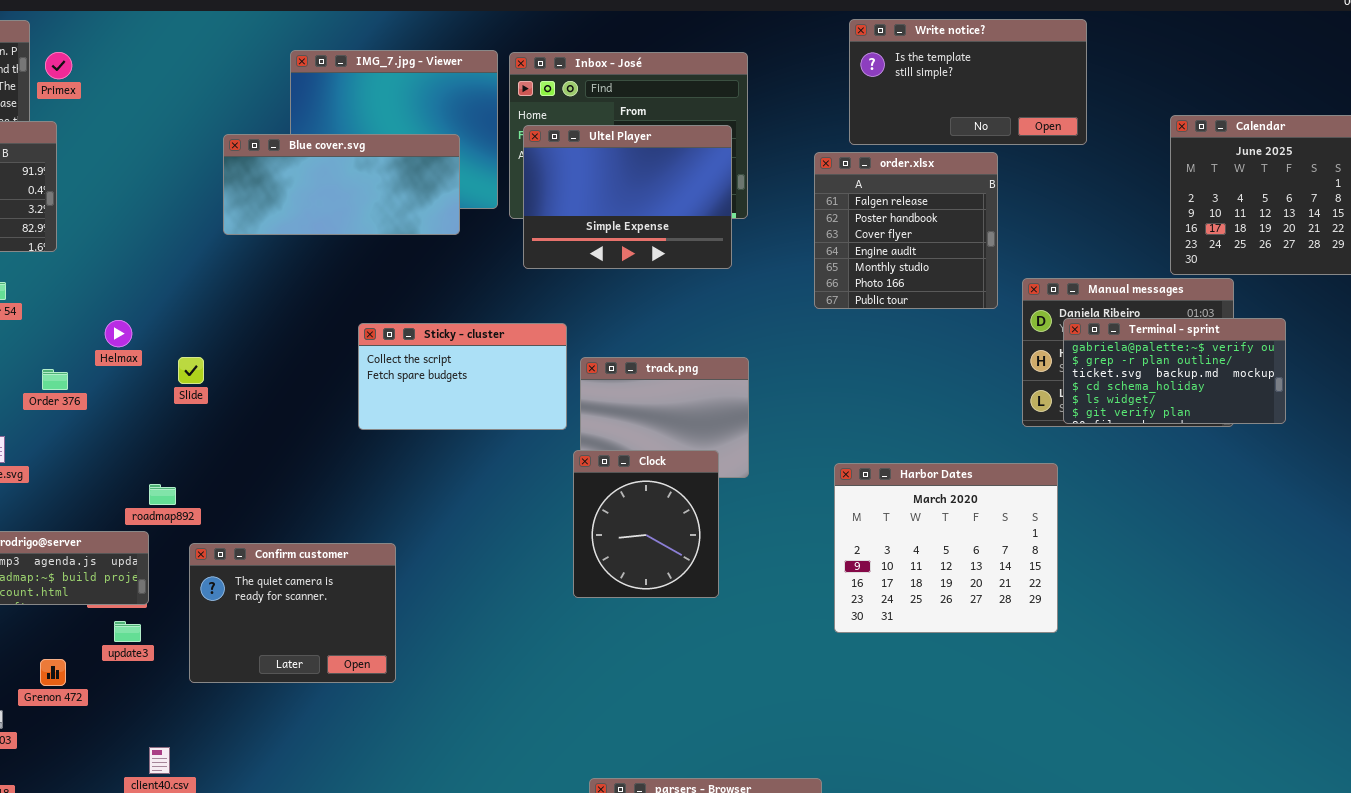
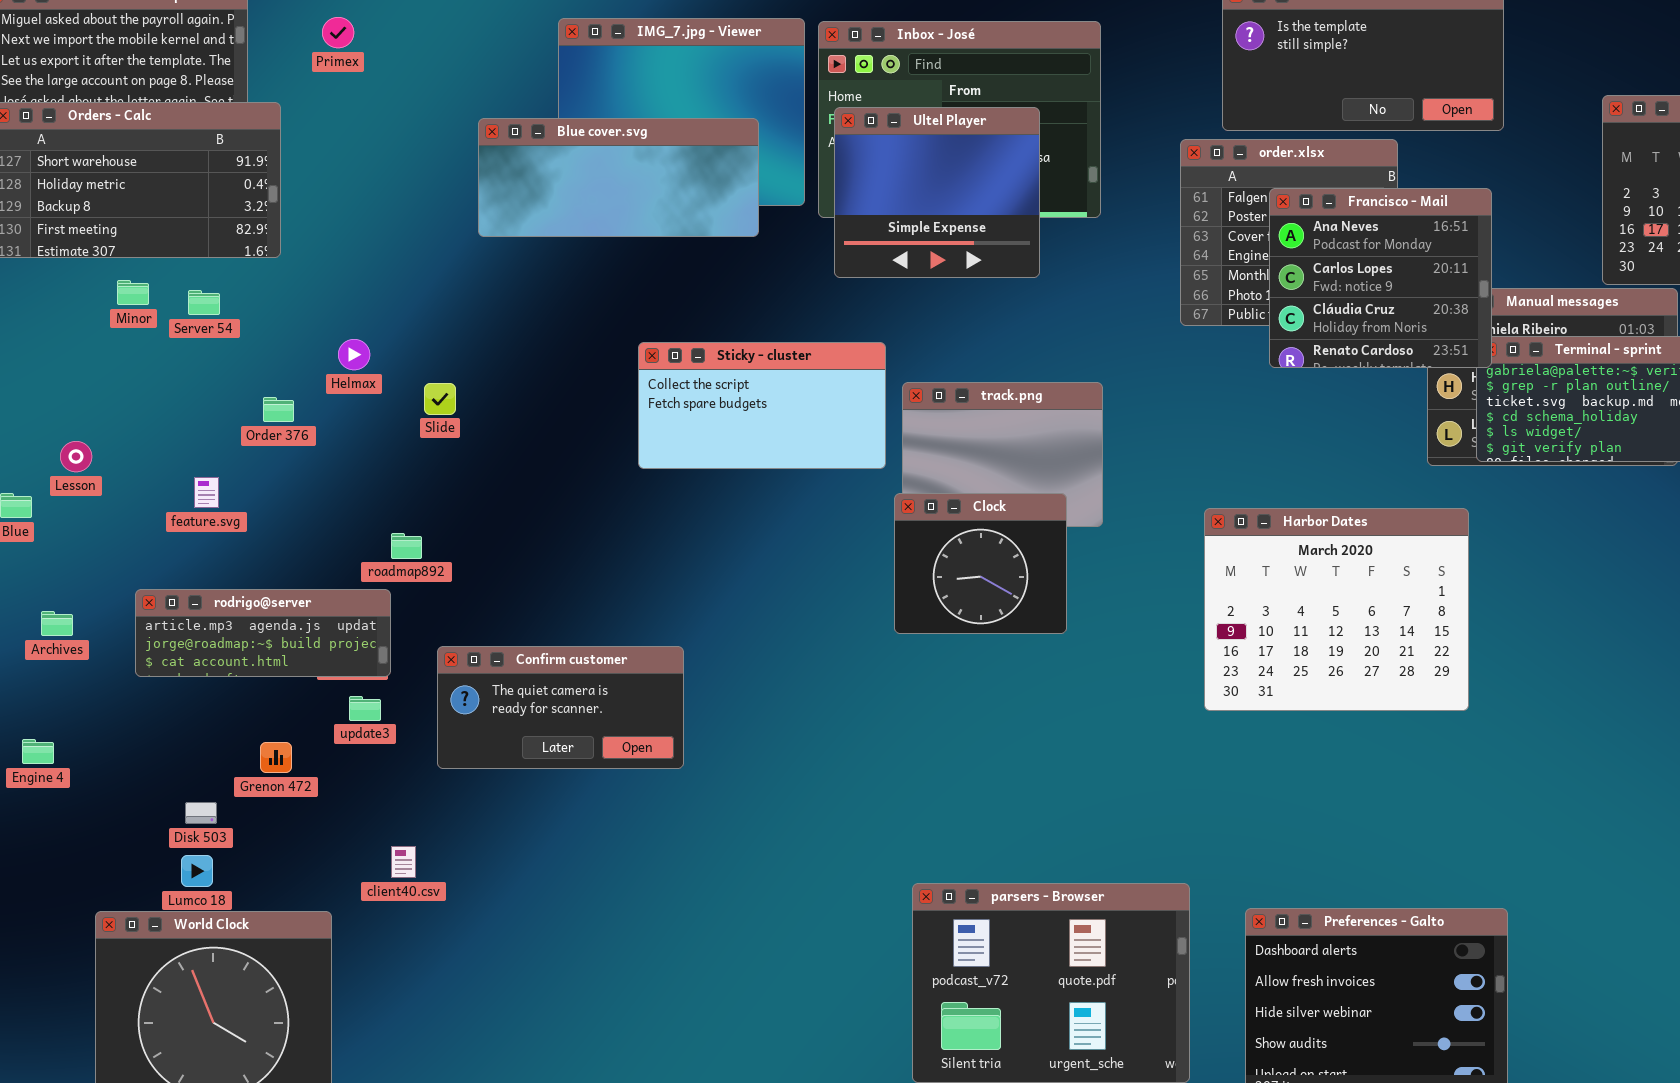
Primex: [45,52,72,79] -> [322,17,354,48], moved
Ultel Player: [523,125,732,269] -> [834,107,1040,278], resized
Francisco - Mail: none -> [1269,188,1492,368], opened
Clock: [573,450,719,598] -> [894,493,1067,634], resized
Confirm customer: [189,543,396,683] -> [437,646,684,769], resized

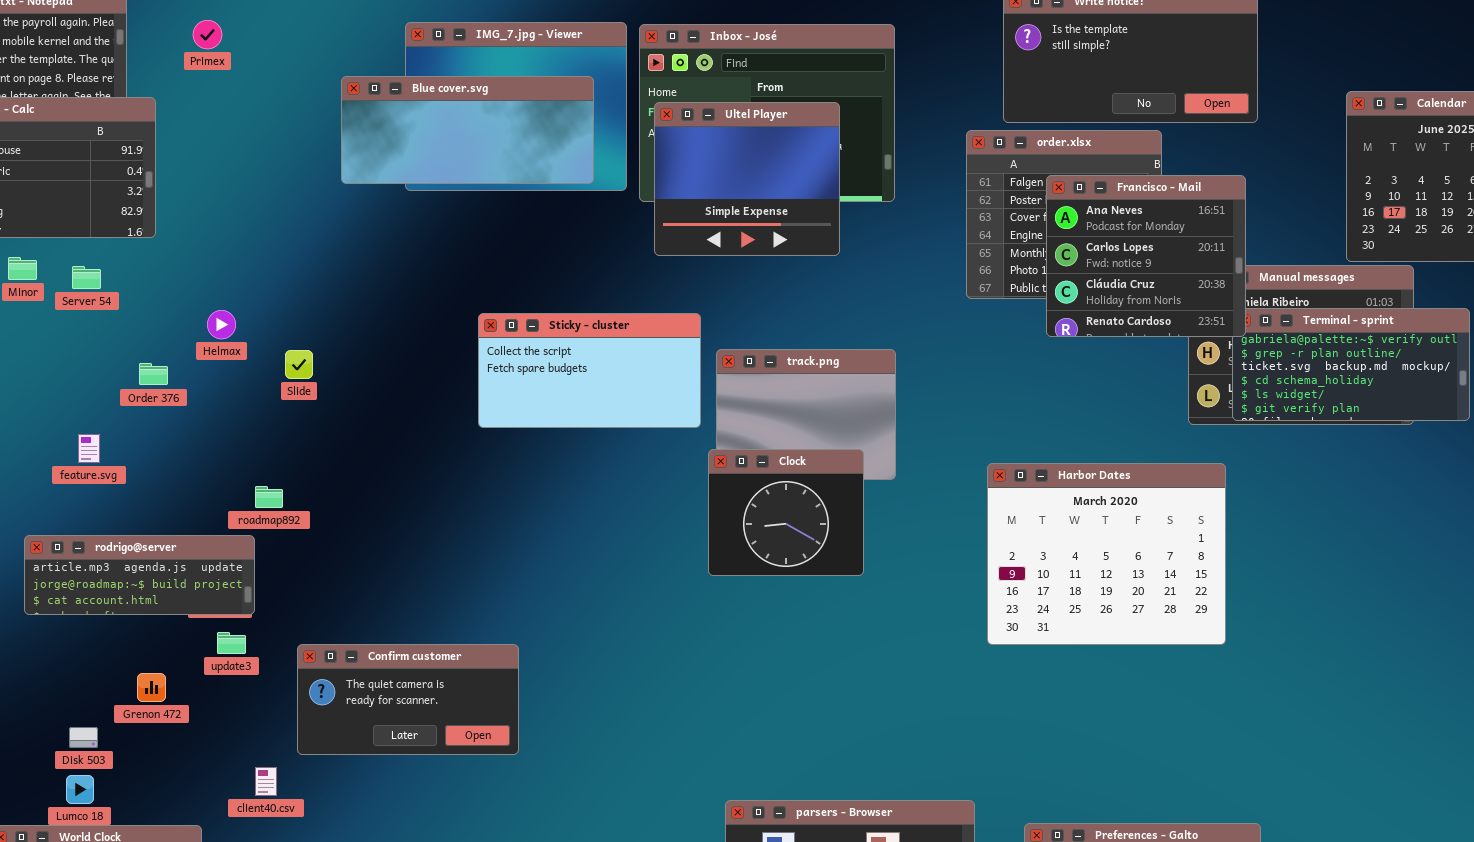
Blue cover.svg: [478,118,759,237] -> [341,76,594,184], moved
Confirm customer: [437,646,684,769] -> [297,644,519,755], moved

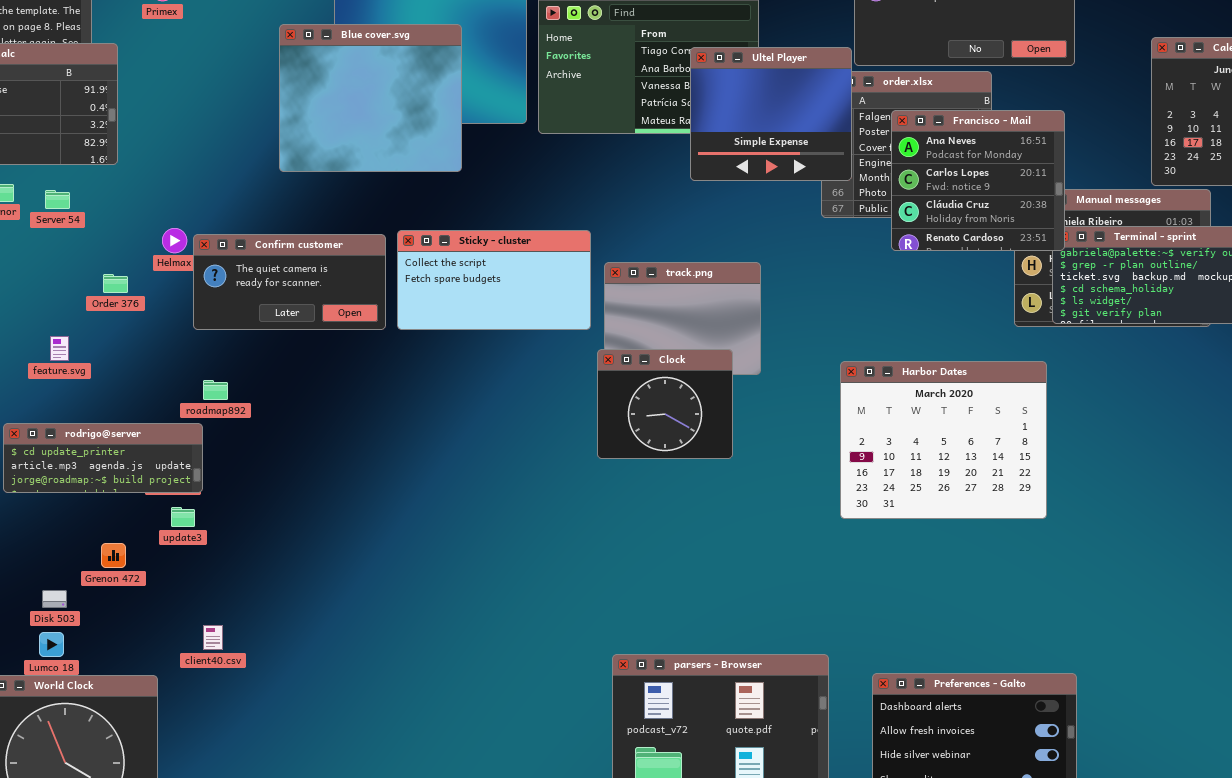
Blue cover.svg: [341,76,594,184] -> [279,24,462,172], resized
Ultel Player: [654,102,840,256] -> [690,47,852,181], moved
rodrigo@server: [24,535,255,615] -> [3,423,203,493], scrolled up 1 row
Confirm customer: [297,644,519,755] -> [193,234,386,330], moved

